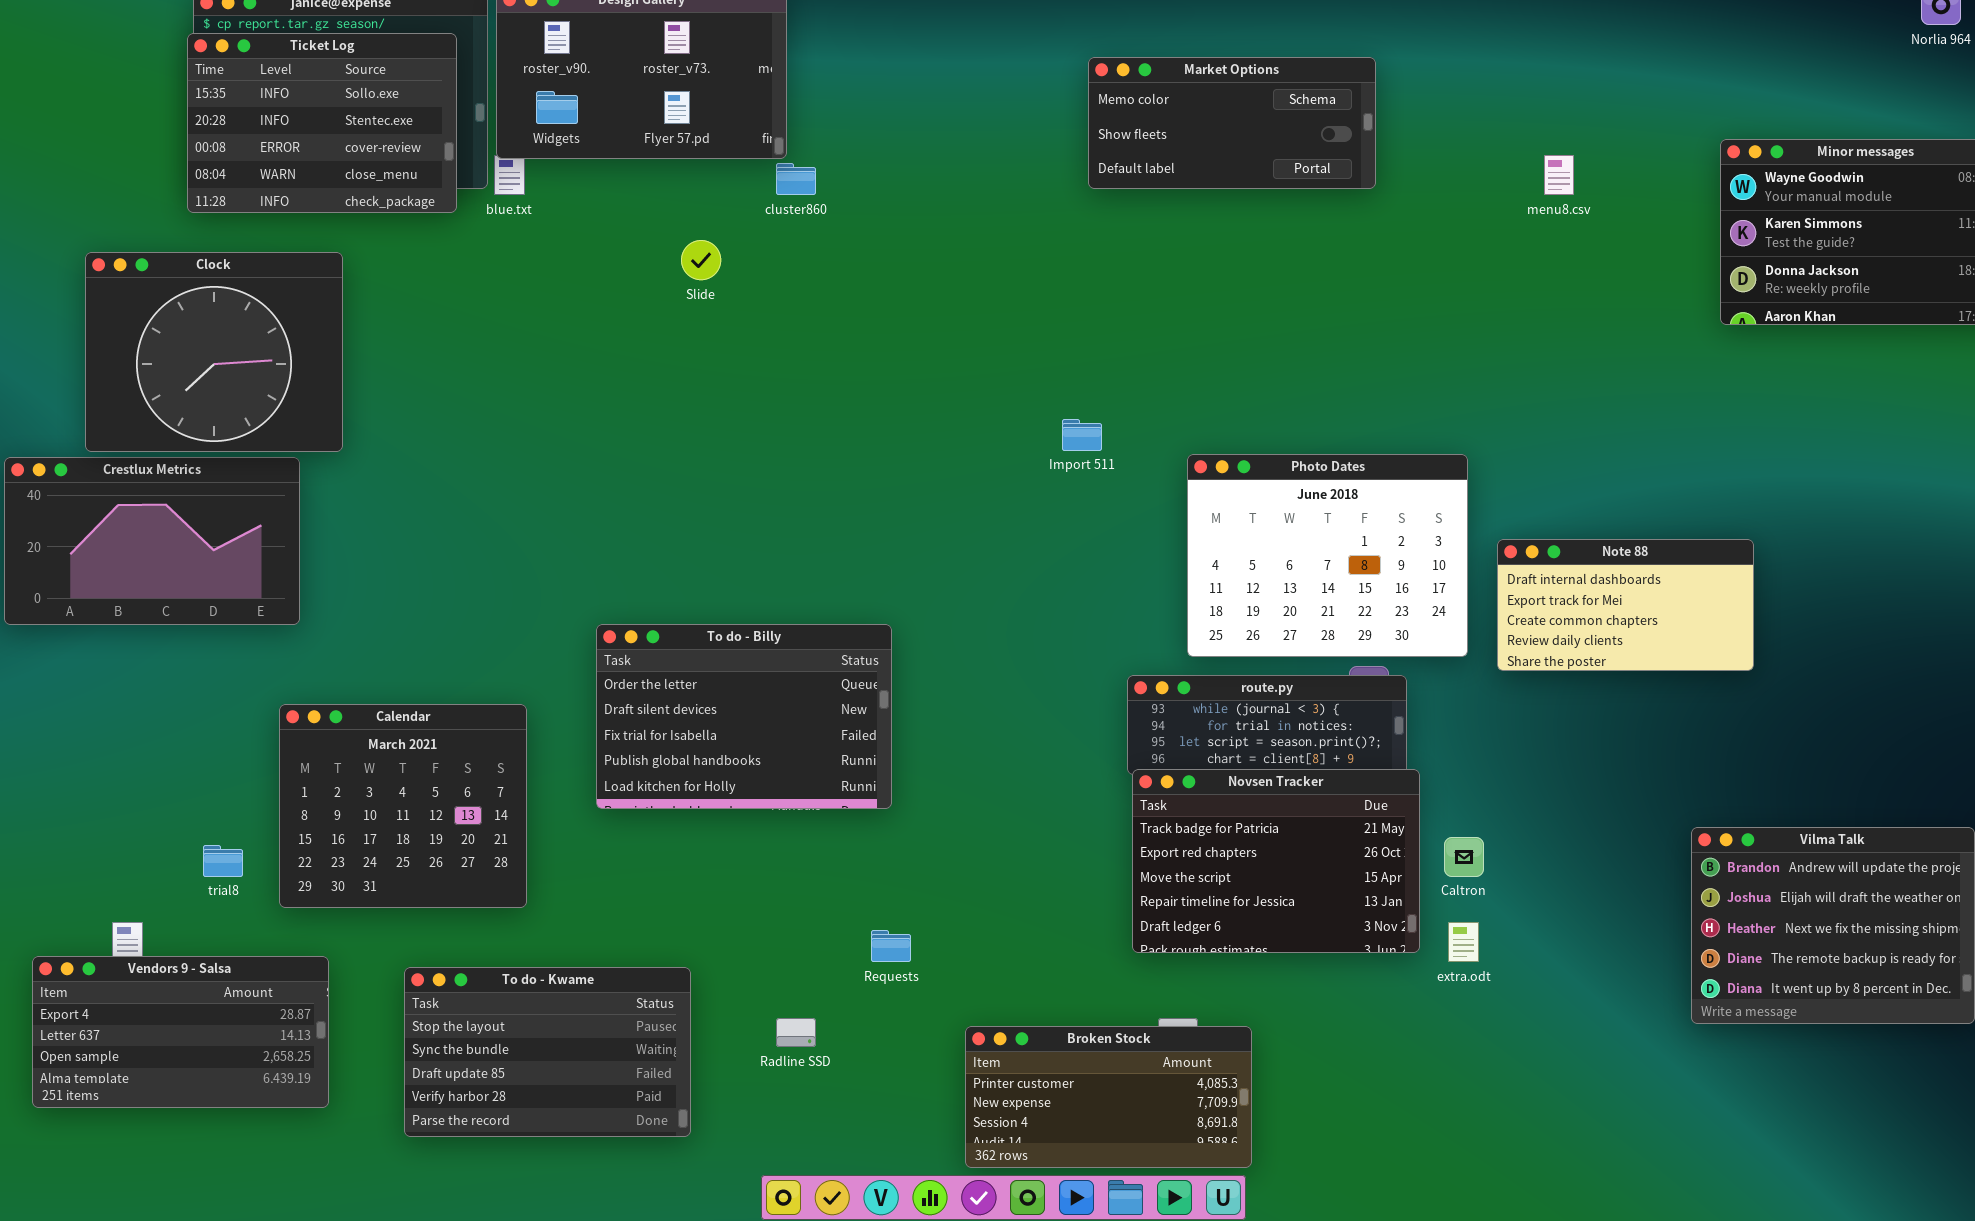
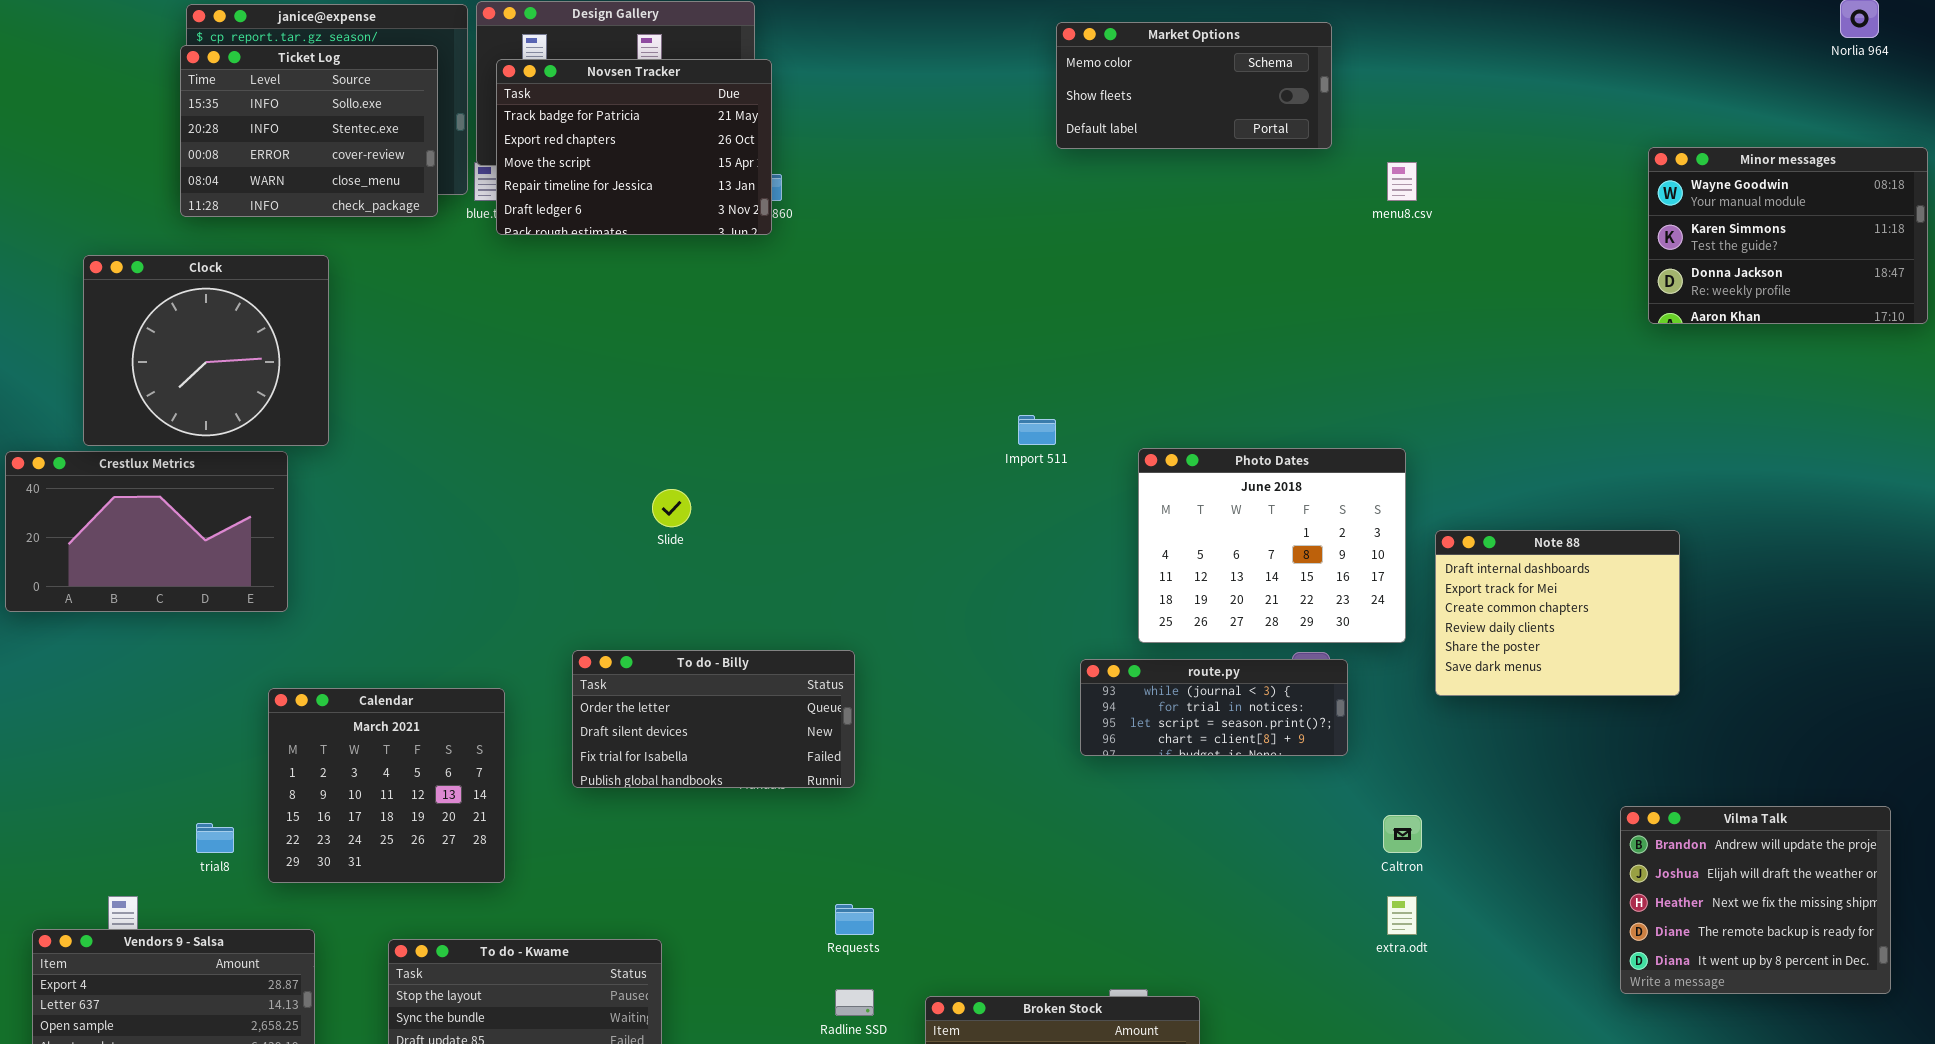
Market Options: [1088,57,1376,189] -> [1056,22,1332,149], moved
menu8.csv: [1544,155,1574,195] -> [1387,162,1417,201], moved
Slide: [681,240,721,280] -> [652,489,691,527], moved
Note 88: [1497,539,1754,671] -> [1435,530,1680,696], resized
To do - Billy: [596,624,892,809] -> [572,650,855,788], resized
Novsen Tracker: [1132,769,1420,953] -> [496,59,772,235], moved
Radline SSD: [776,1018,816,1047] -> [835,989,874,1016], moved

